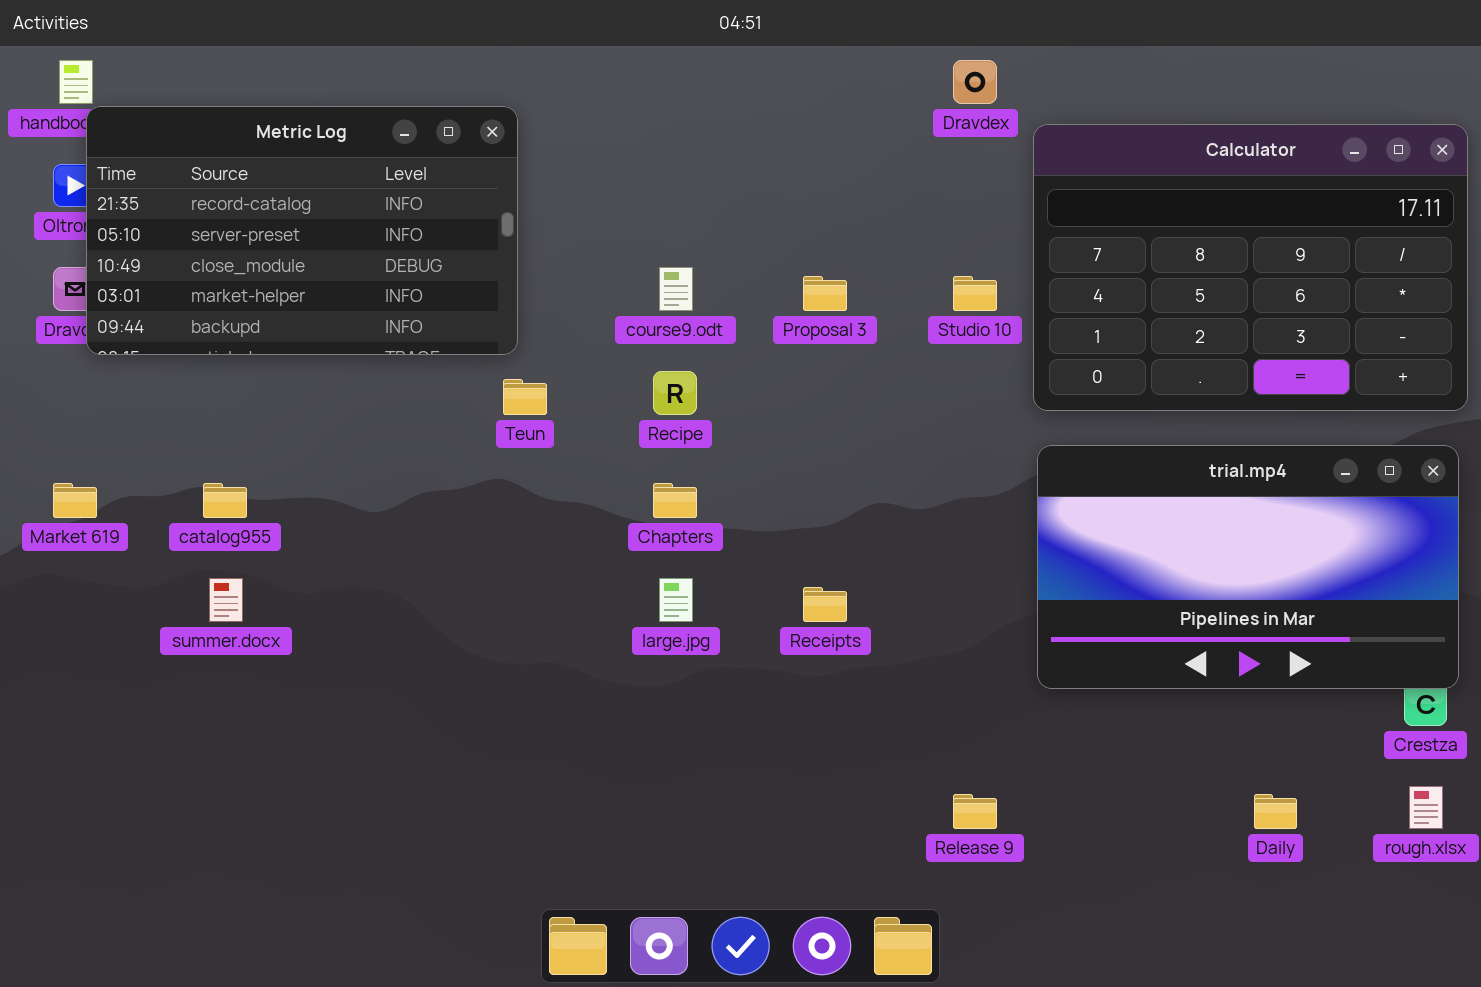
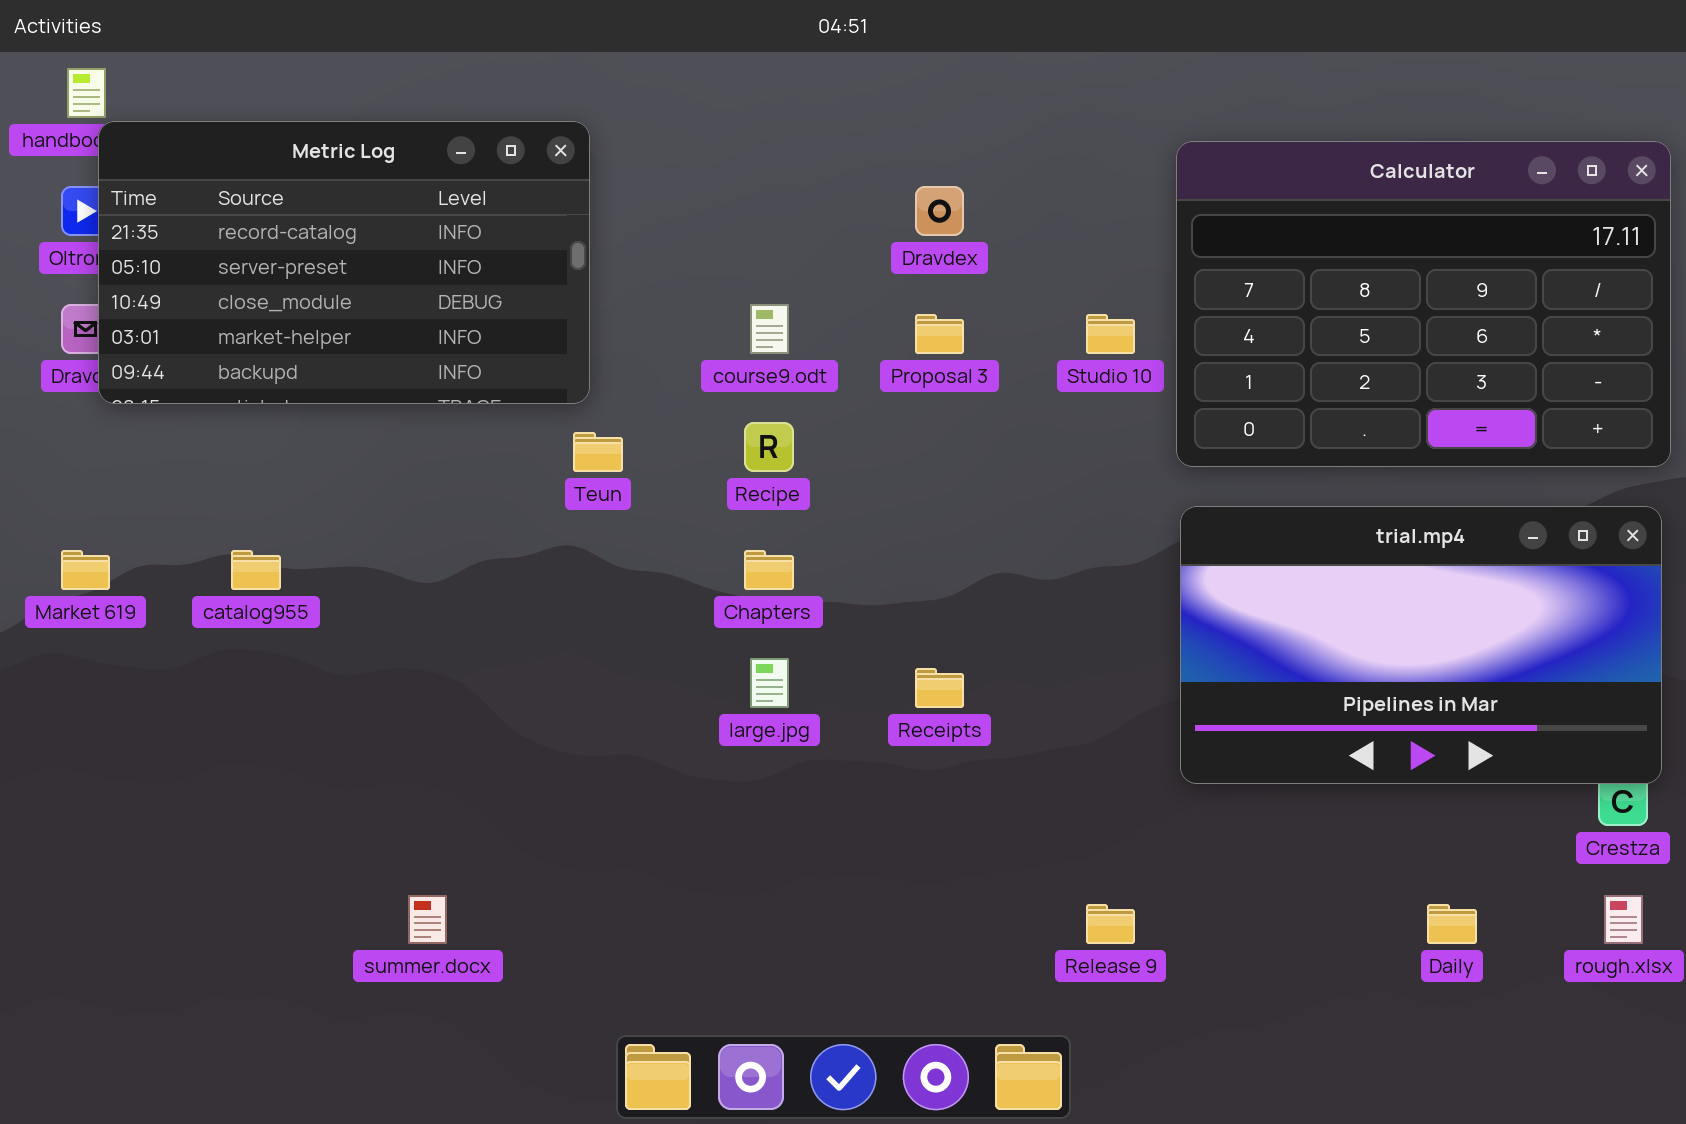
Dravdex: [953,60,997,104] -> [915,186,964,236], moved
summer.docx: [209,578,243,622] -> [408,895,447,944], moved

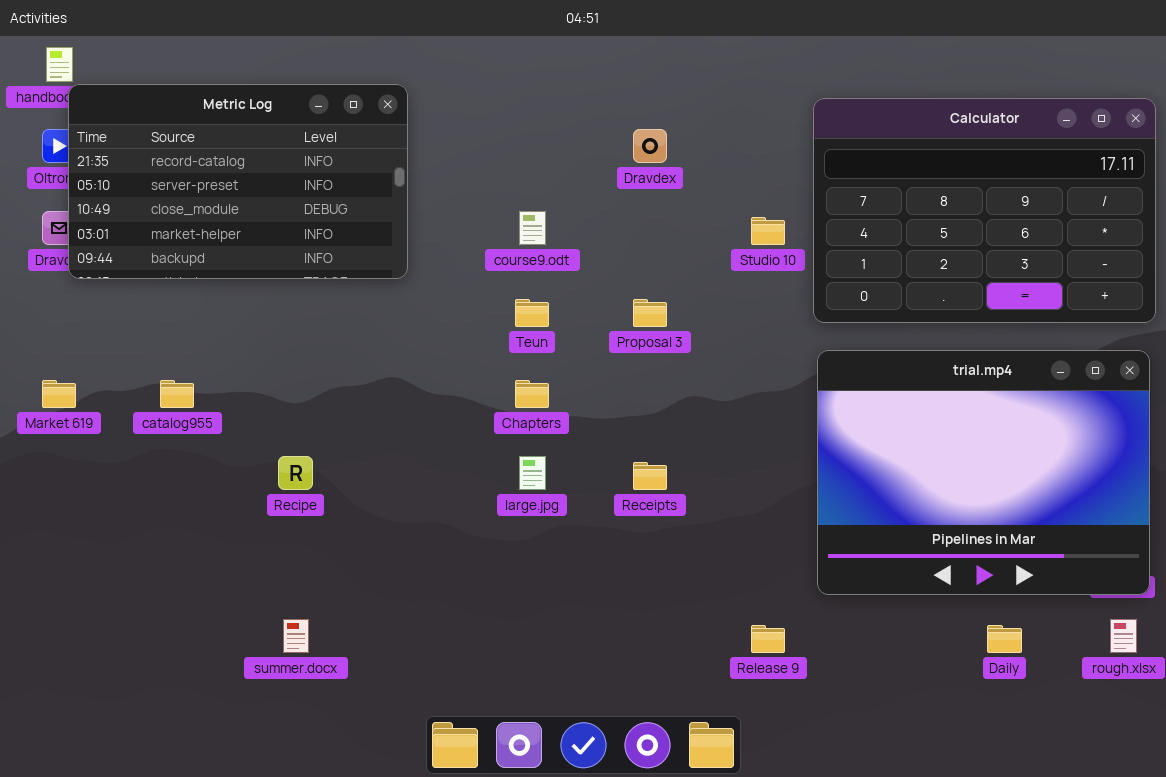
Proposal 3: [915,314,964,354] -> [633,299,667,327], moved
Recipe: [744,422,794,472] -> [278,456,313,490], moved
Teun: [573,432,623,472] -> [515,299,549,327], moved
trial.mp4: [1180,506,1662,784] -> [817,350,1150,595], resized

